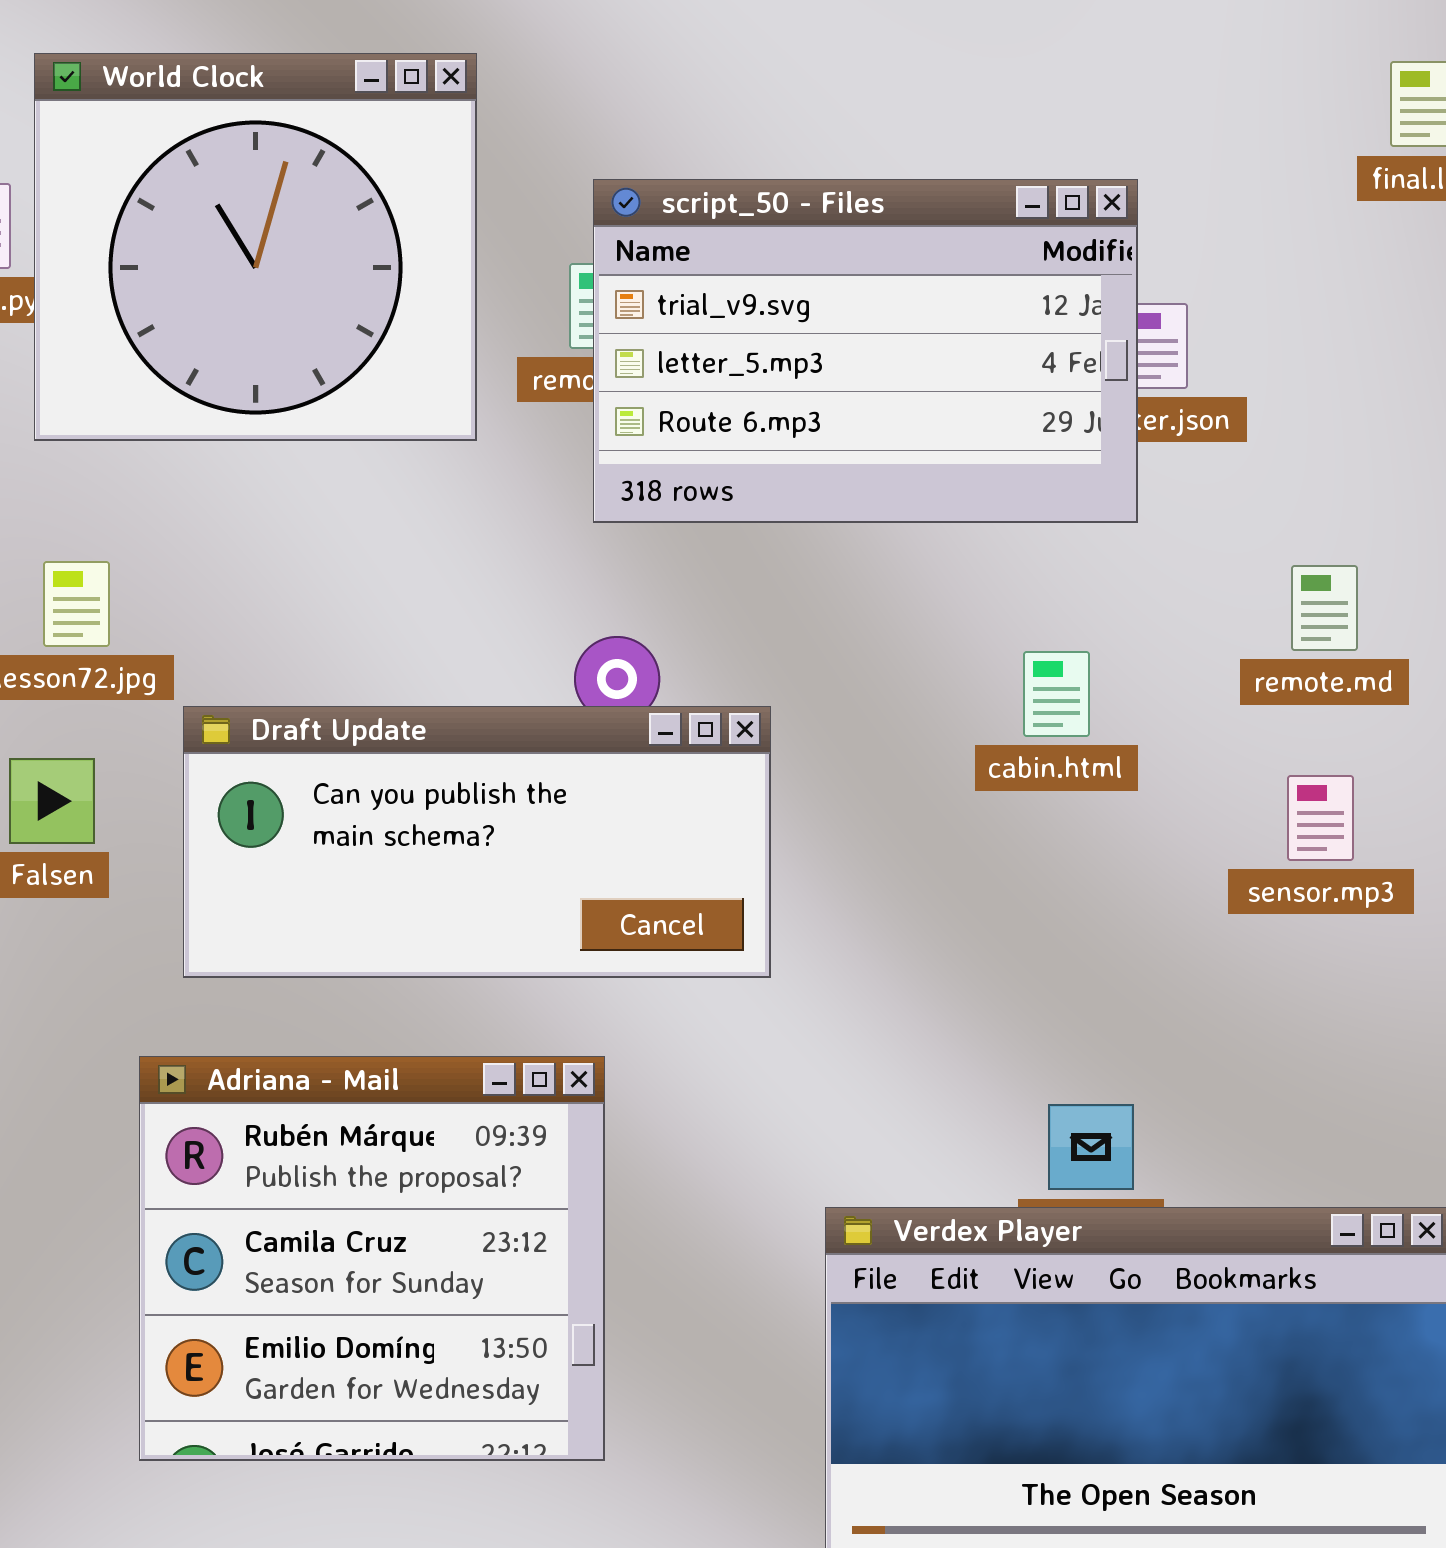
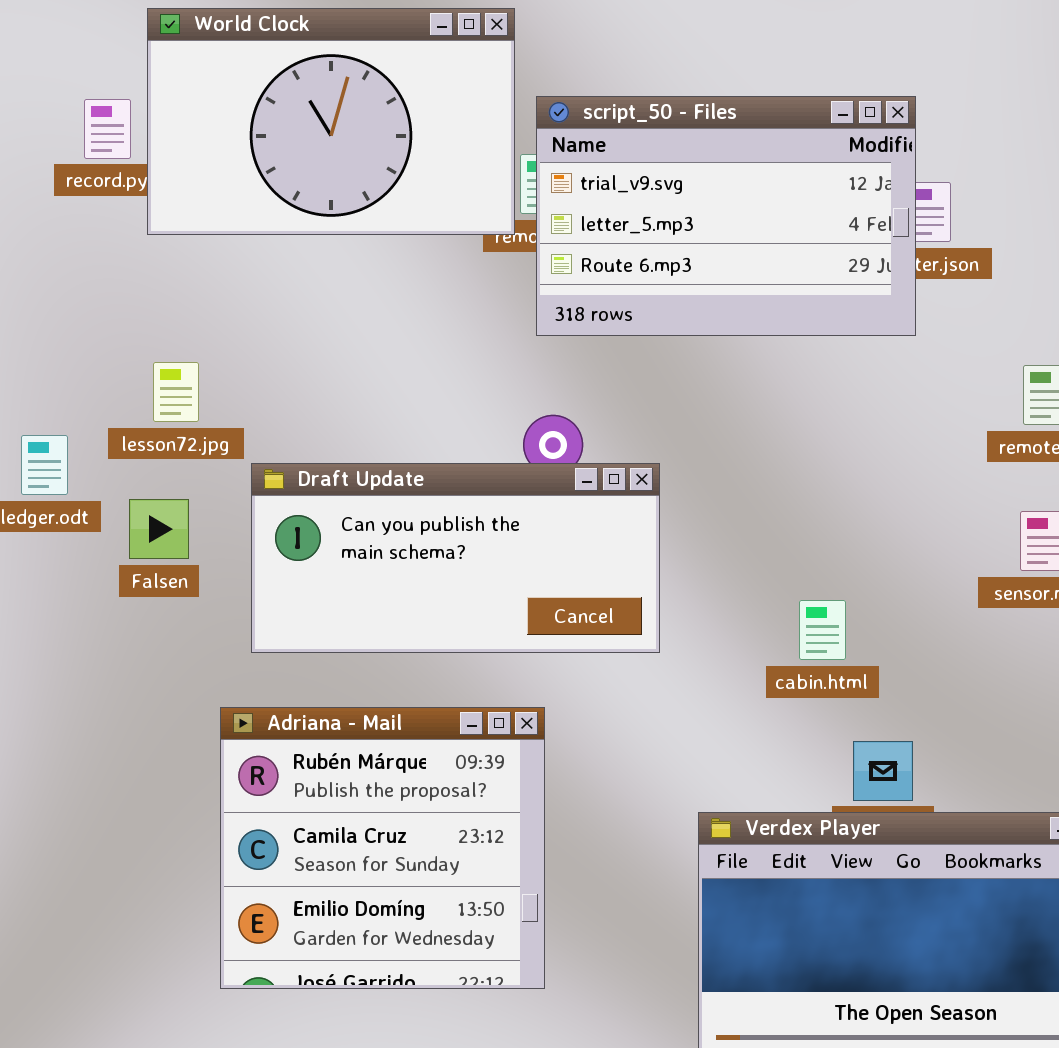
World Clock: [34,53,477,441] -> [147,8,515,235], resized
cabin.html: [1023,651,1090,737] -> [799,600,846,660], moved

